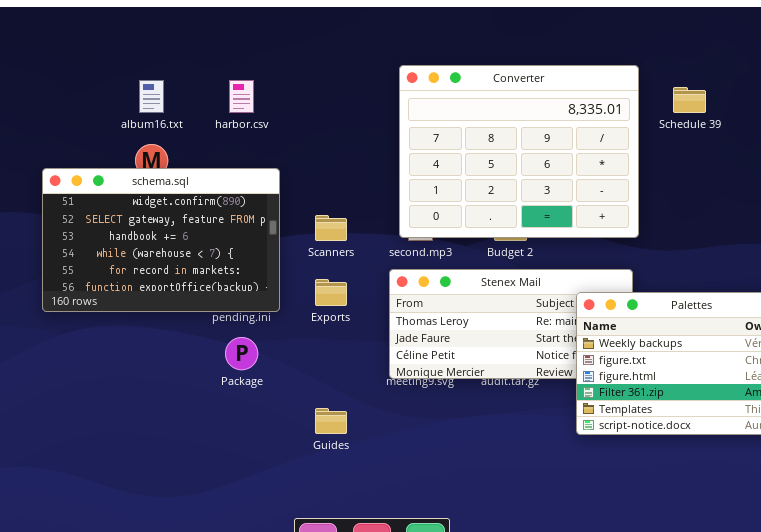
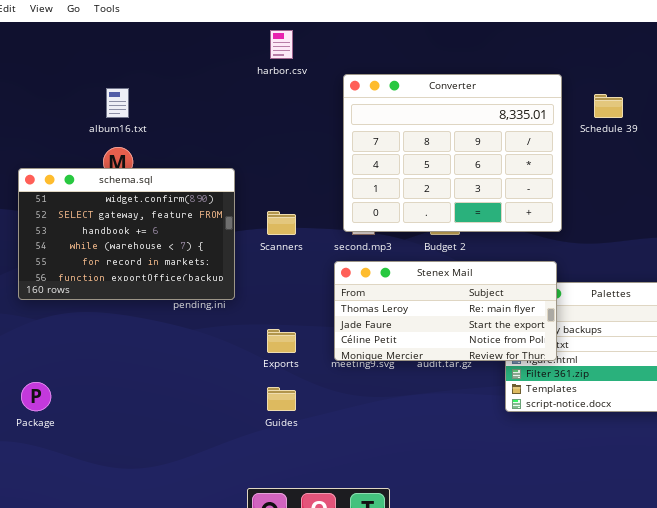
harbor.csv: [229,80,254,113] -> [270,30,293,59], moved
Stenex Mail: [389,269,633,379] -> [334,261,557,361], raised
Exports: [315,279,347,306] -> [267,329,296,353], moved
Package: [225,337,258,370] -> [21,382,51,411], moved

